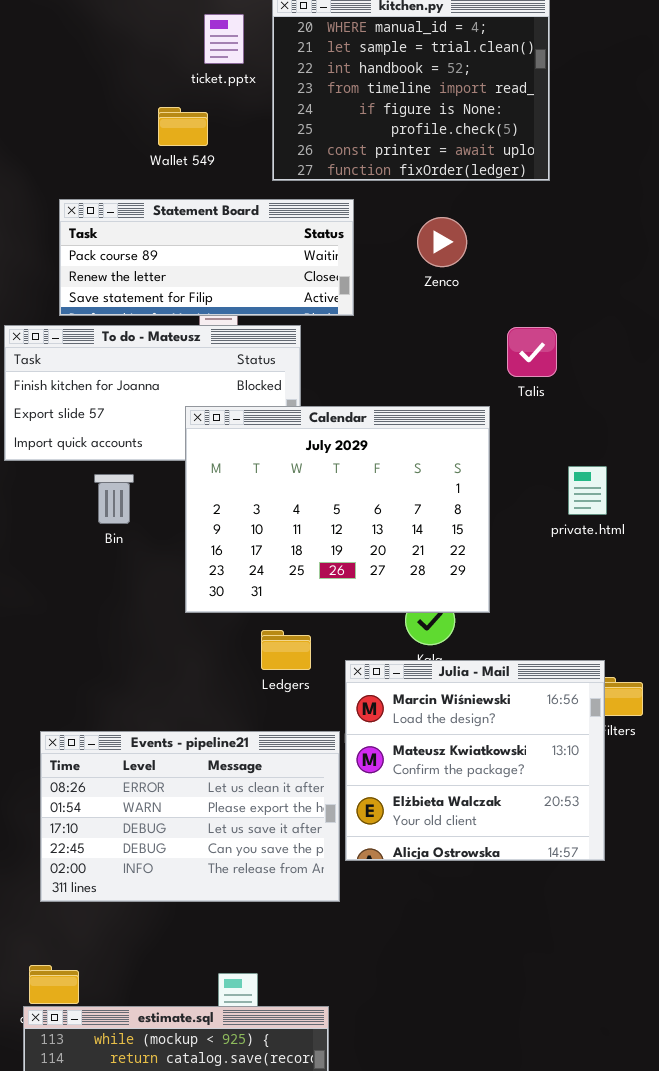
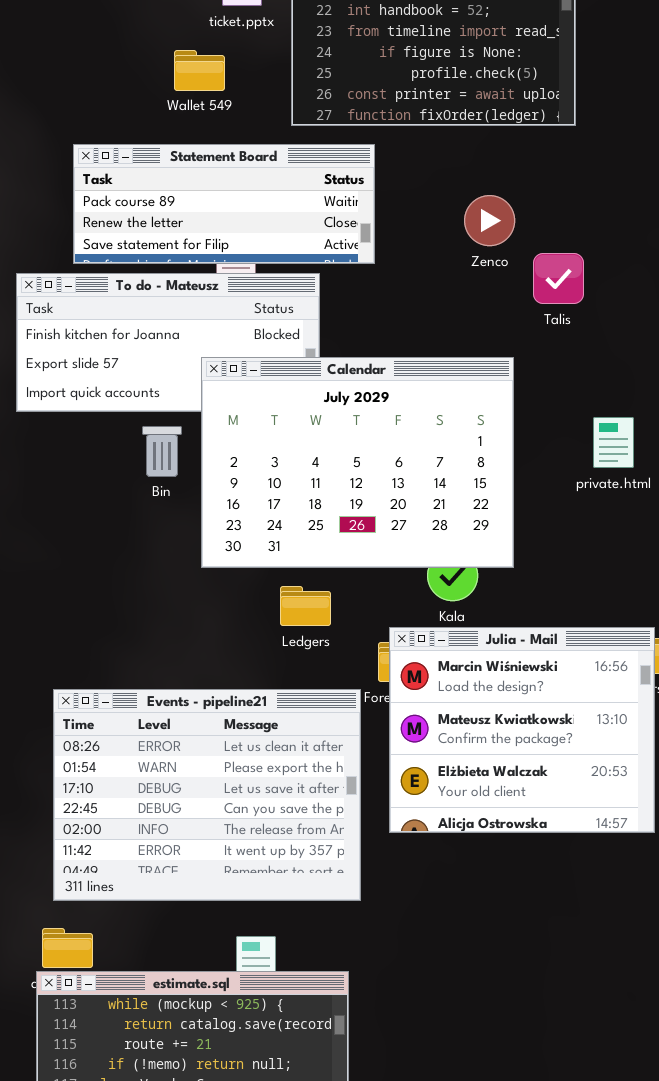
Zenco: [417,217,467,267] -> [464,195,515,246], moved
Talis: [507,327,557,377] -> [533,253,584,304], moved
Bin: [94,474,134,524] -> [142,426,182,477], moved
Julia - Mail: [345,660,605,861] -> [389,627,655,833], moved
Events - pipeline21: [40,731,340,902] -> [53,689,361,901], resized

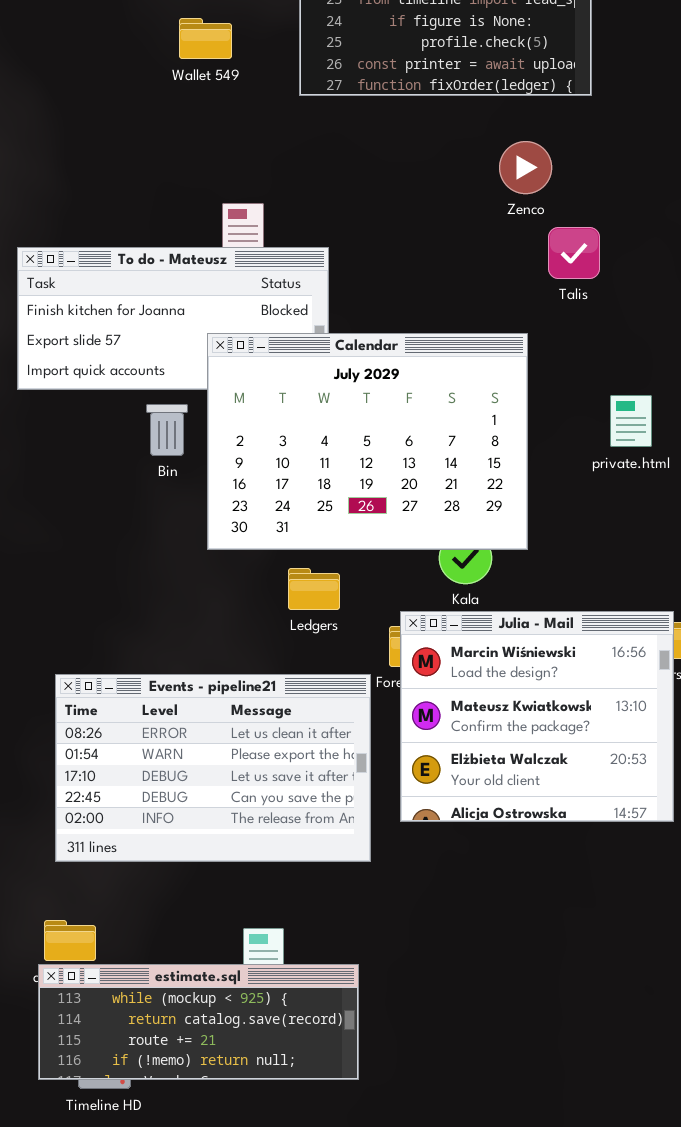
Statement Board: [73,144,375,264] -> none, closed
Zenco: [464,195,515,246] -> [499,141,552,194], moved
Events - pipeline21: [53,689,361,901] -> [55,674,371,862], resized

